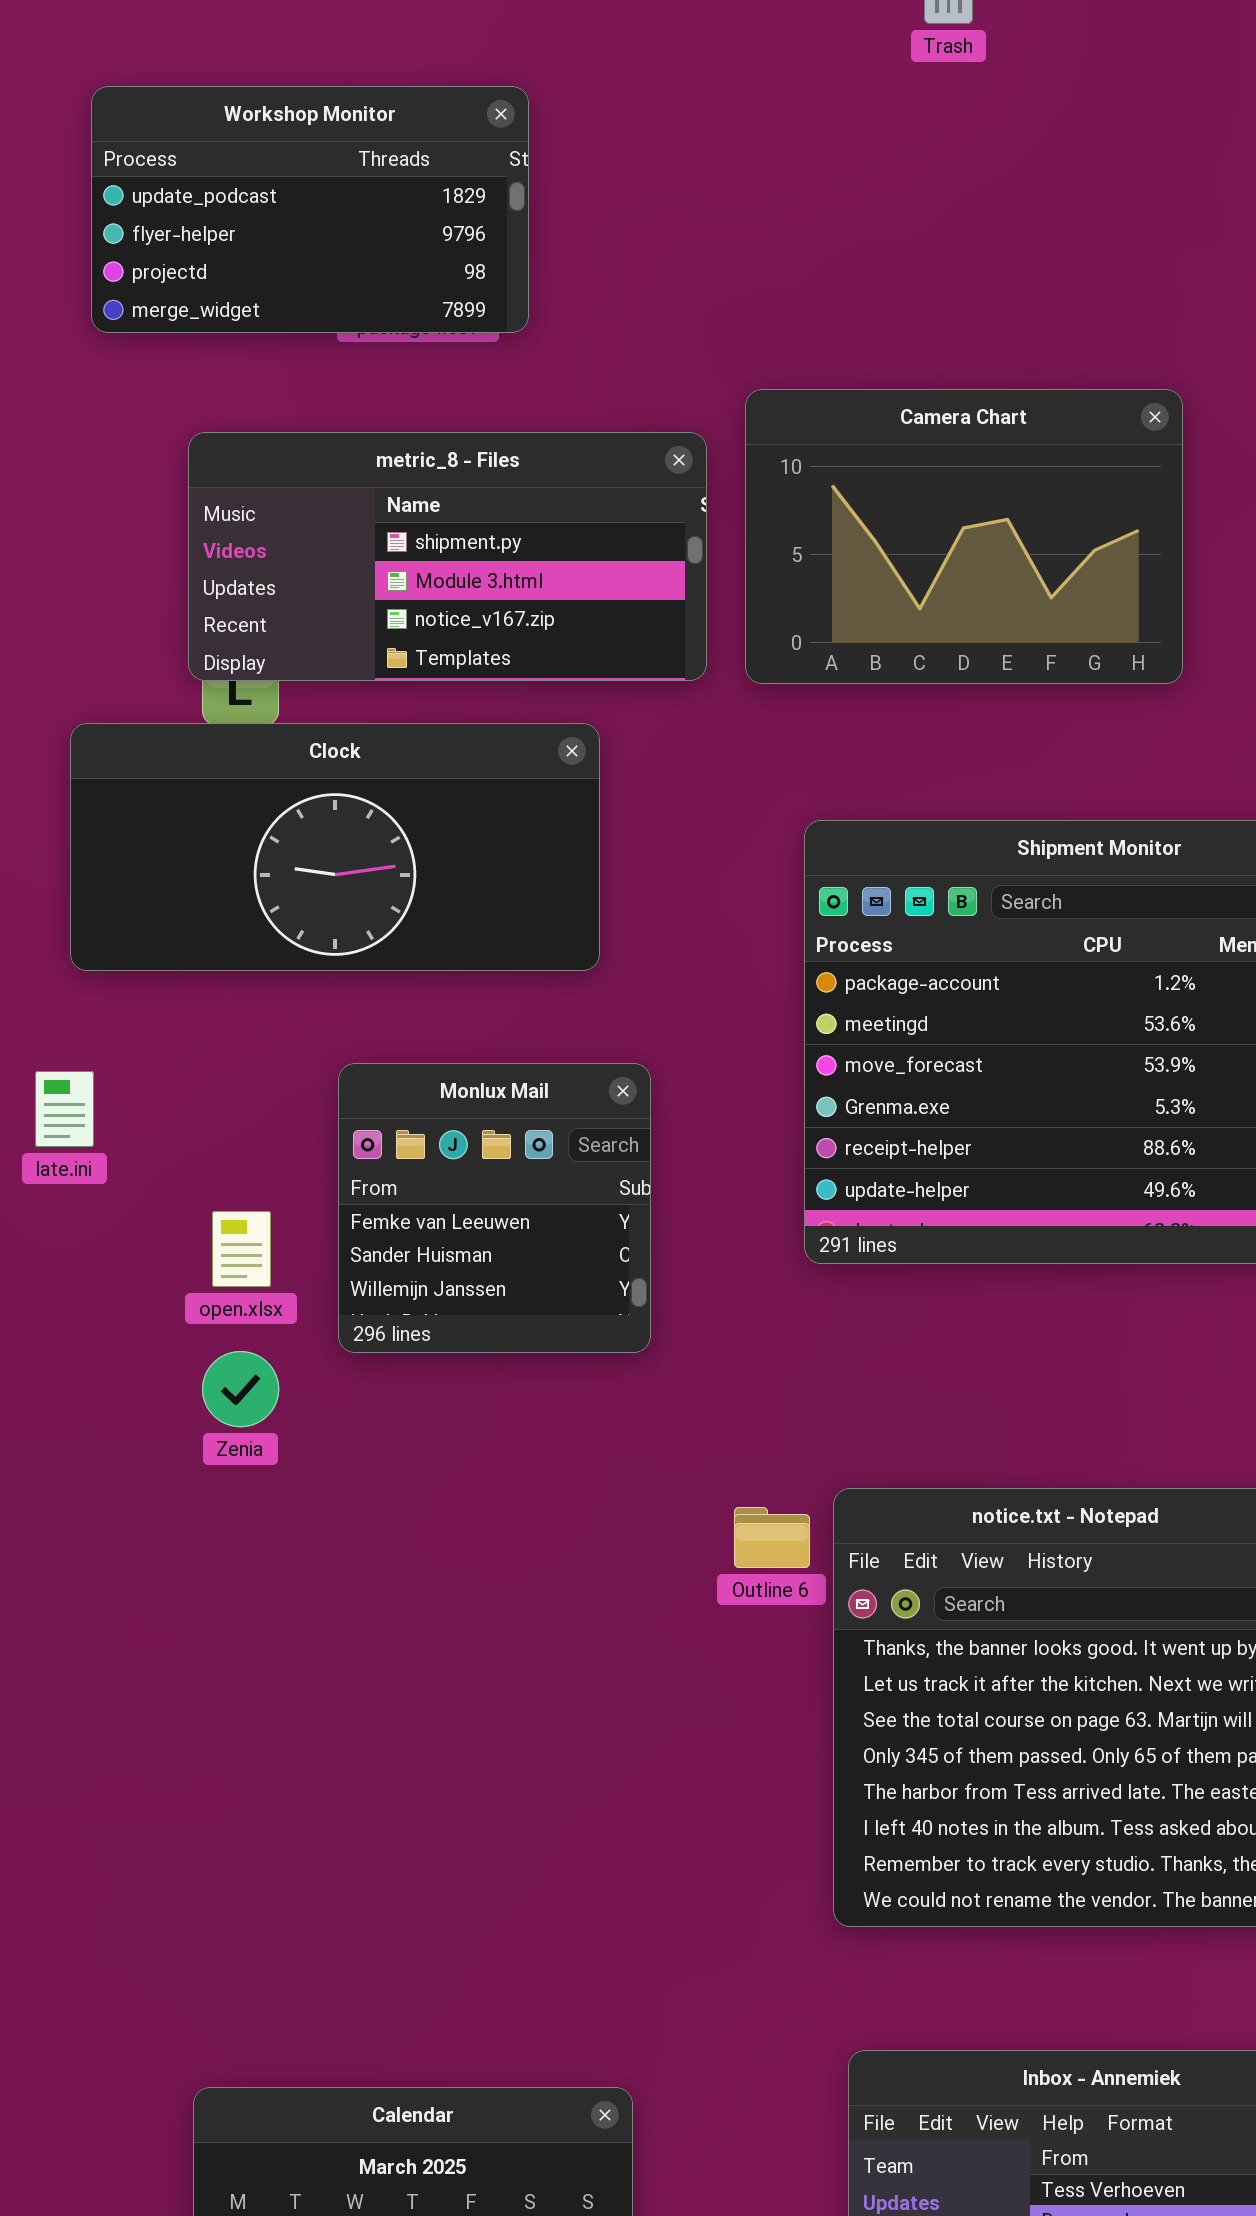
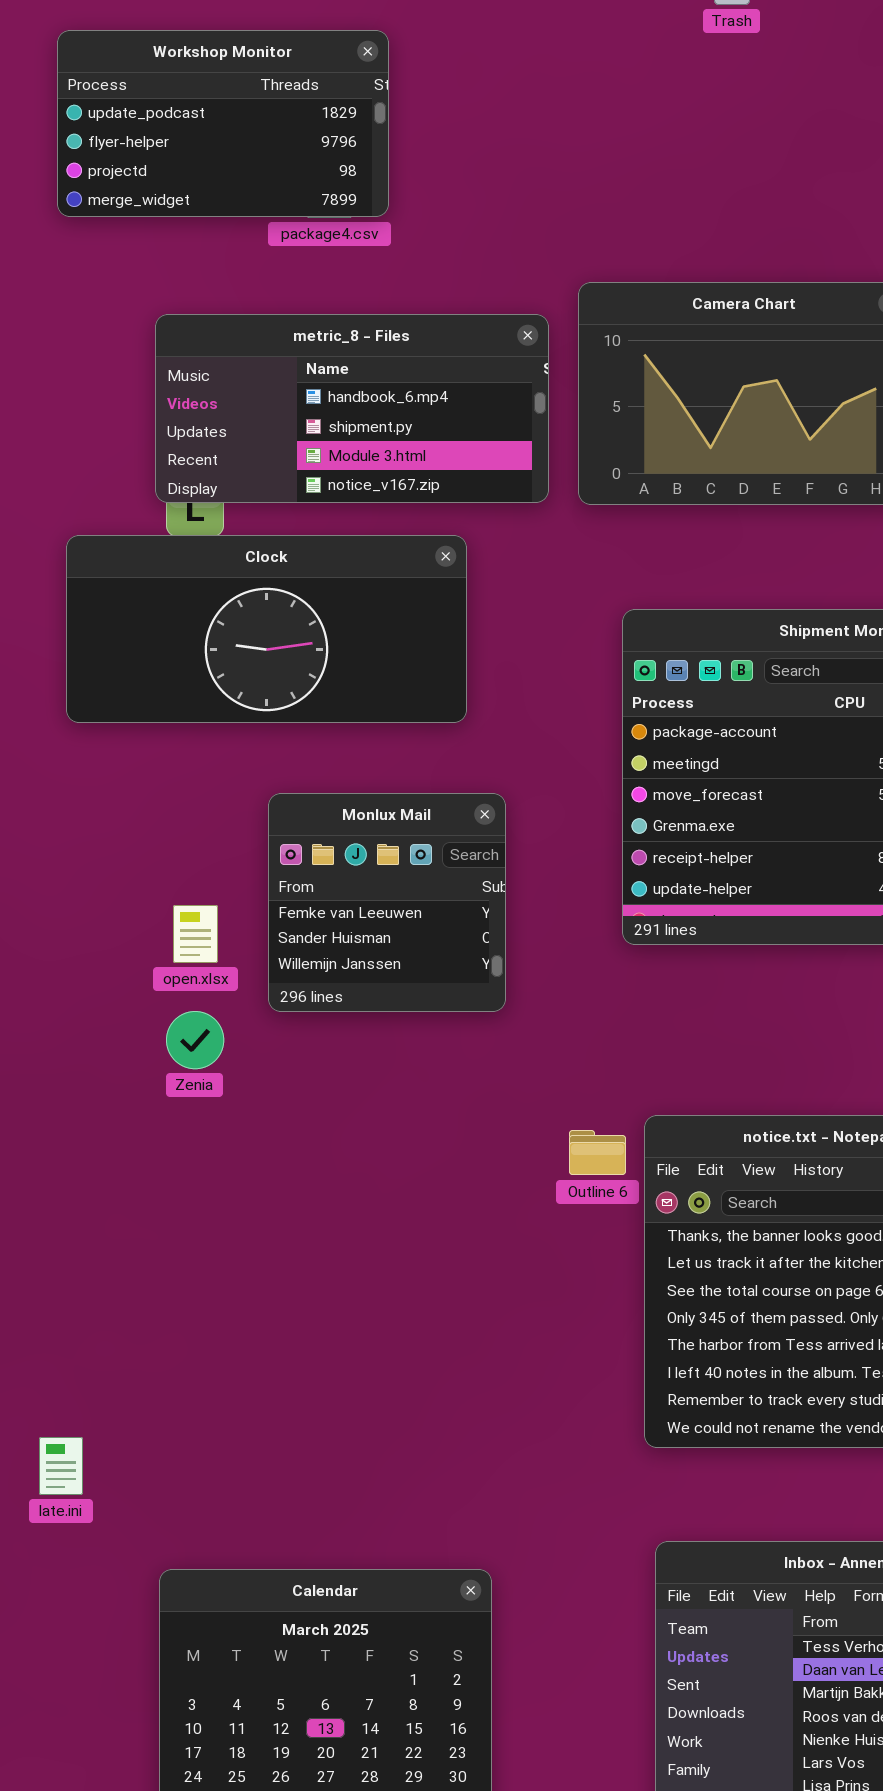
Workshop Monitor: [91,86,529,333] -> [57,30,389,217], moved
metric_8 - Files: [188,432,707,681] -> [155,314,549,503], scrolled up 1 row
late.ini: [35,1071,94,1147] -> [39,1437,83,1495], moved

